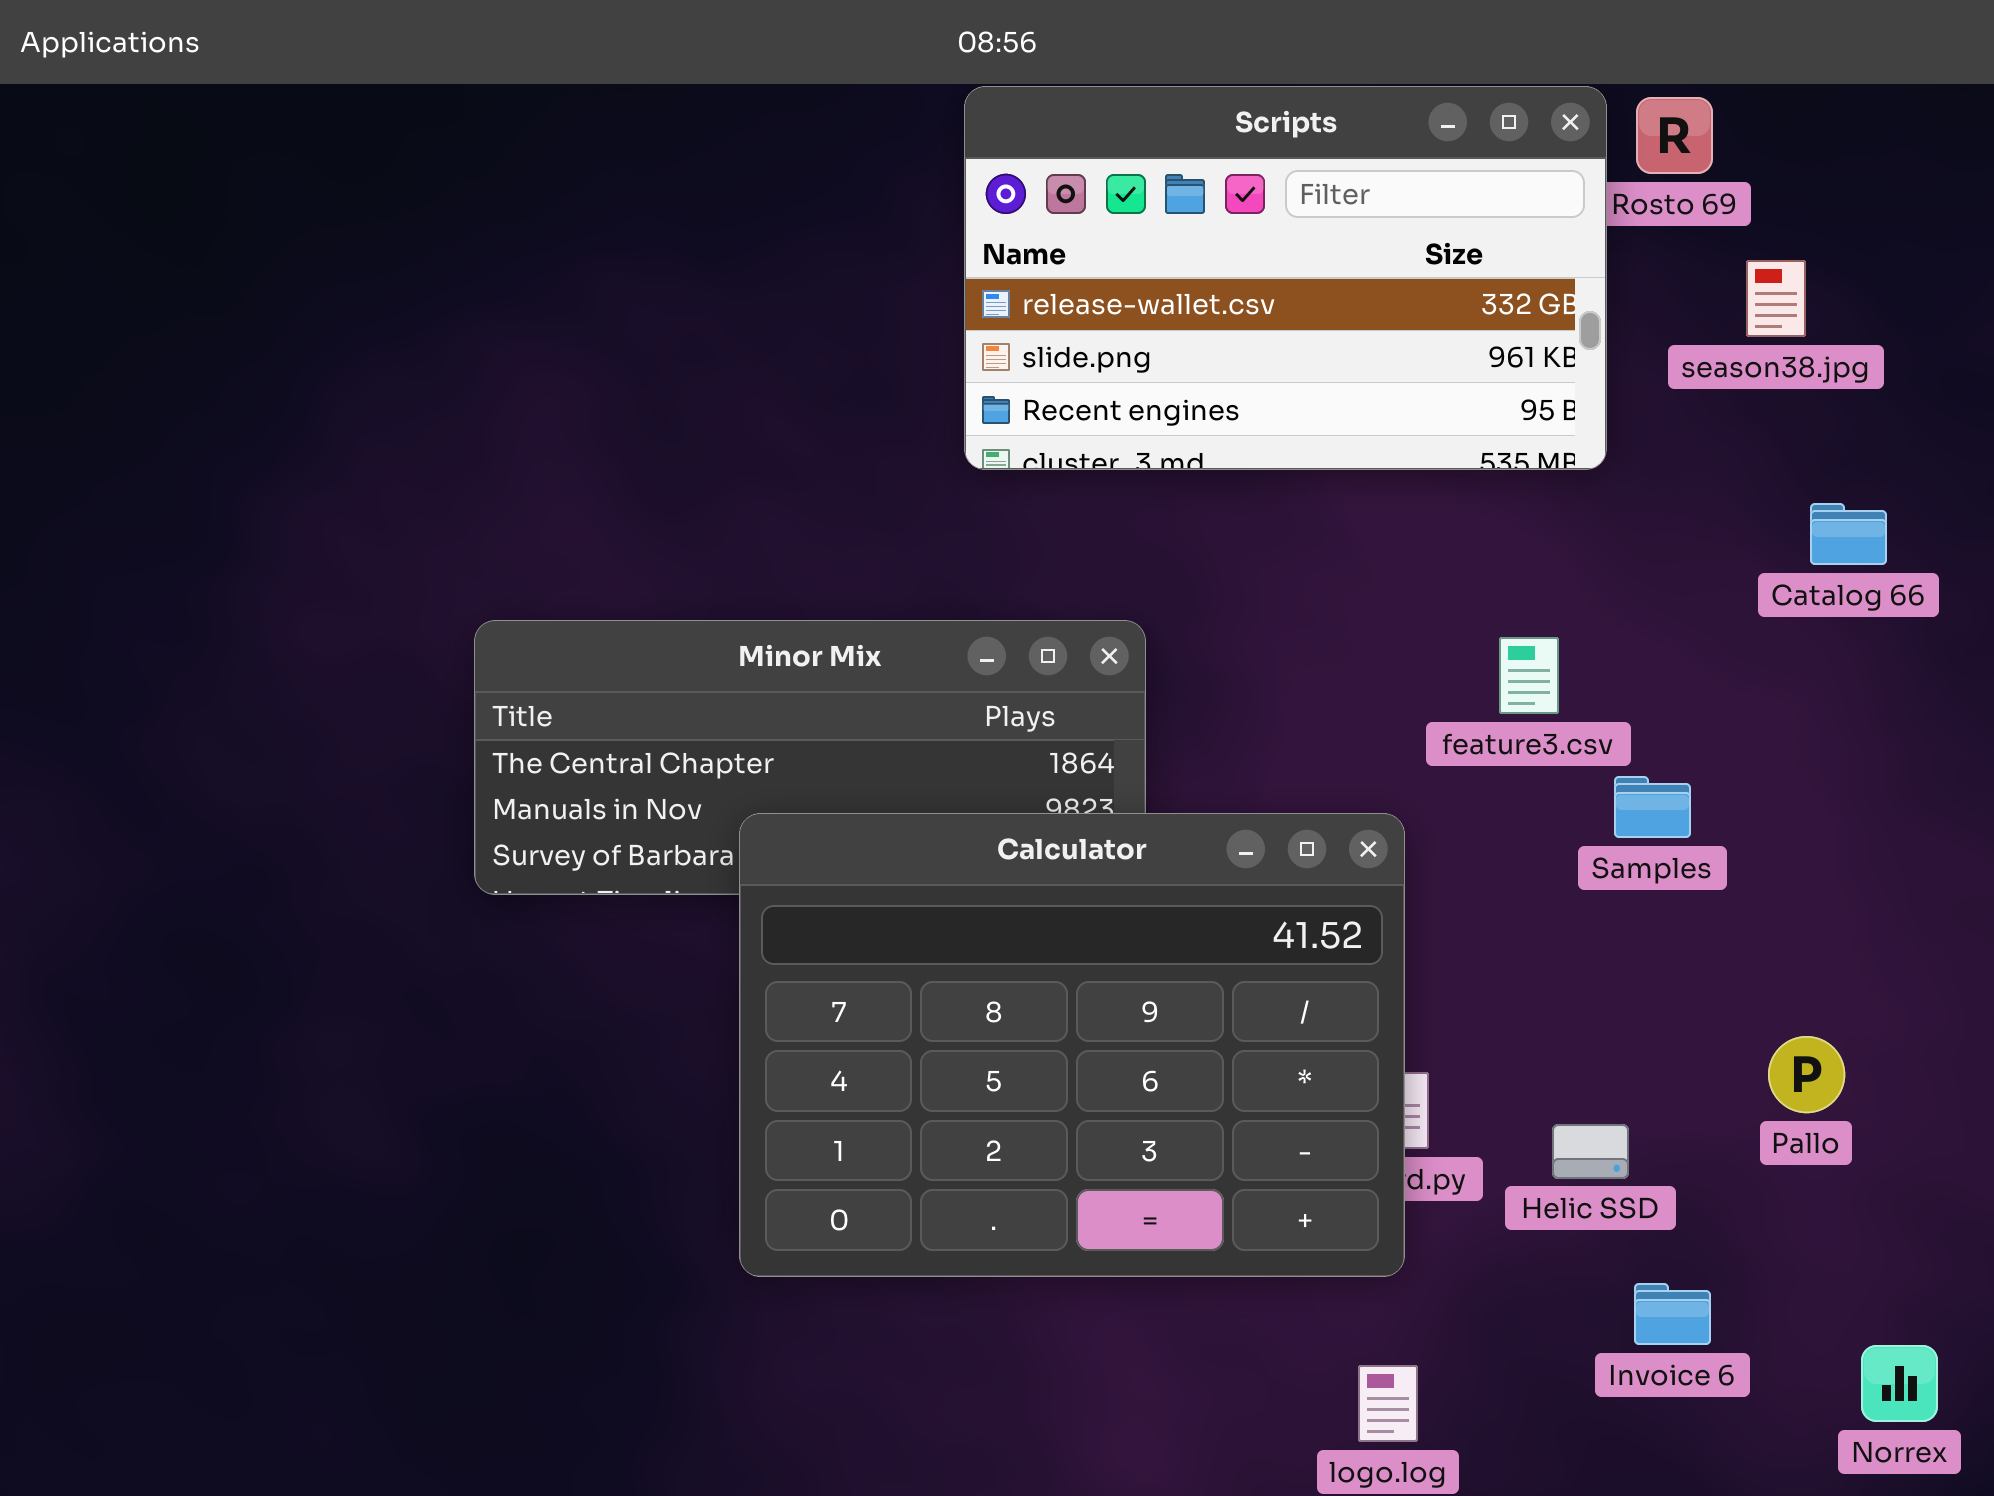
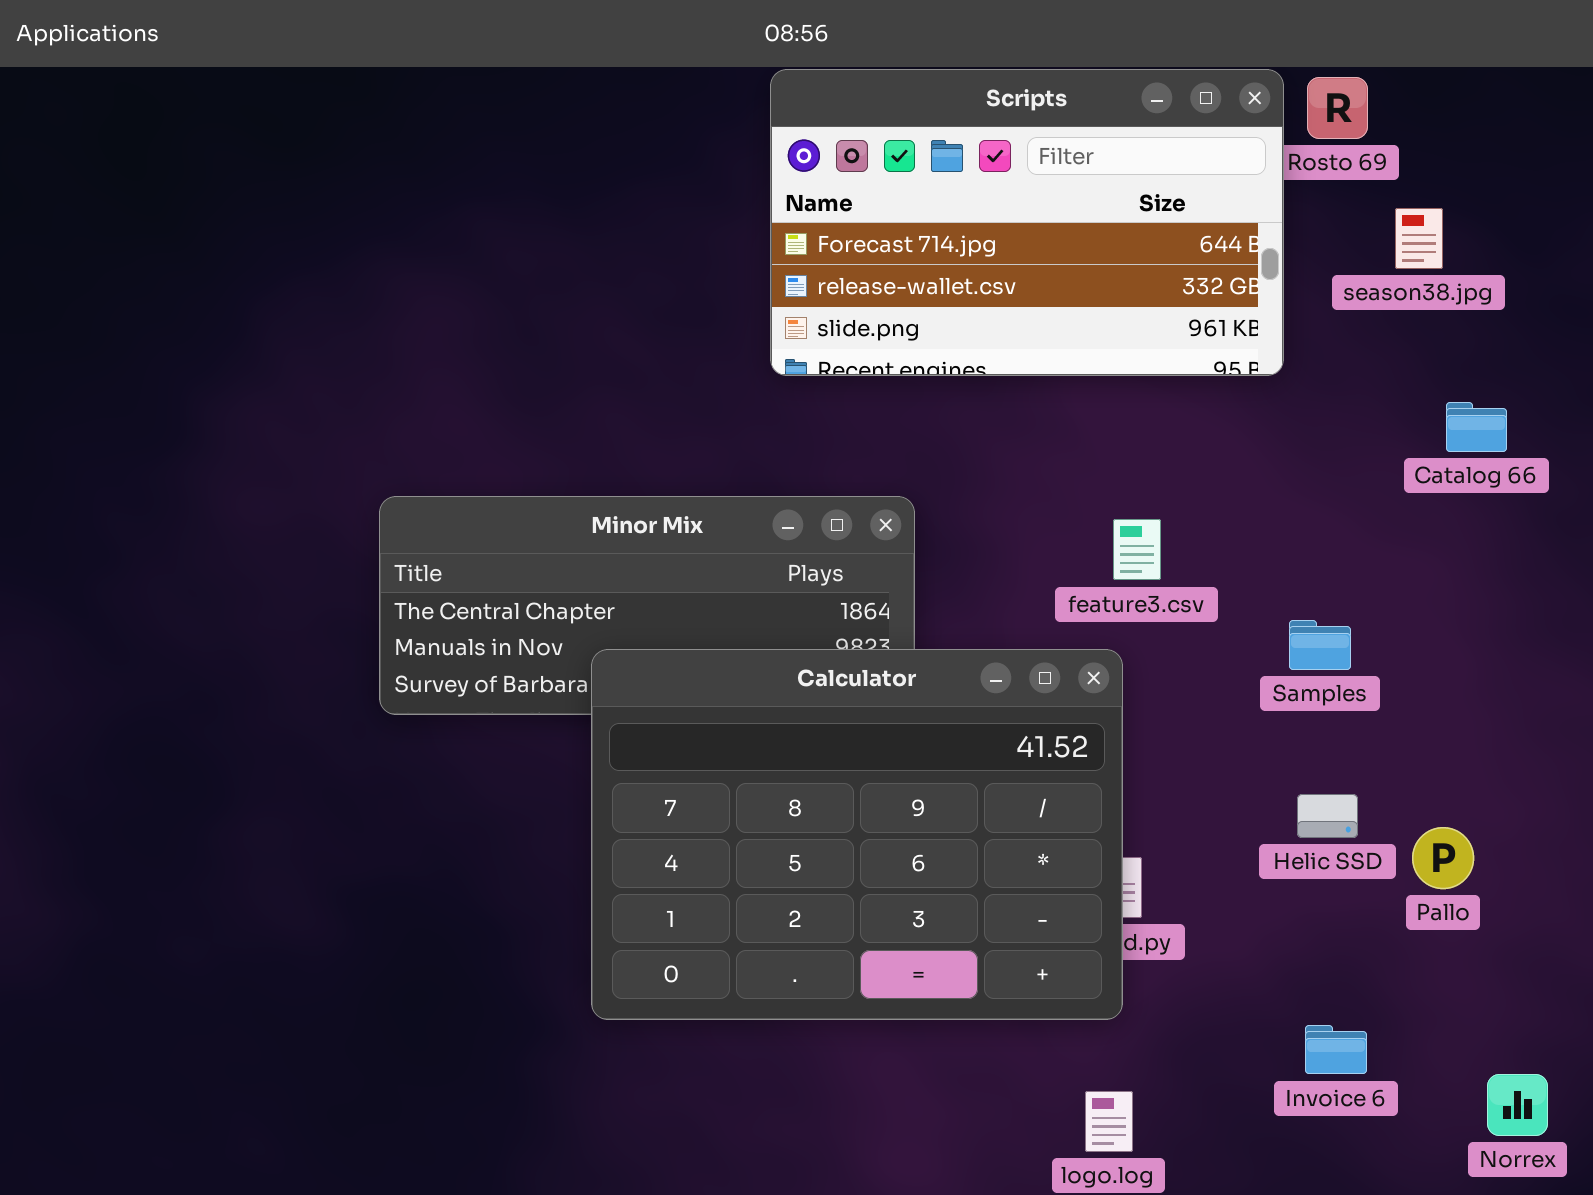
Scripts: [964,86,1607,470] -> [770,69,1284,376], scrolled up 1 row
feature3.csv: [1499,637,1559,714] -> [1113,519,1161,580], moved
Helic SSD: [1552,1124,1629,1179] -> [1297,794,1358,838], moved

